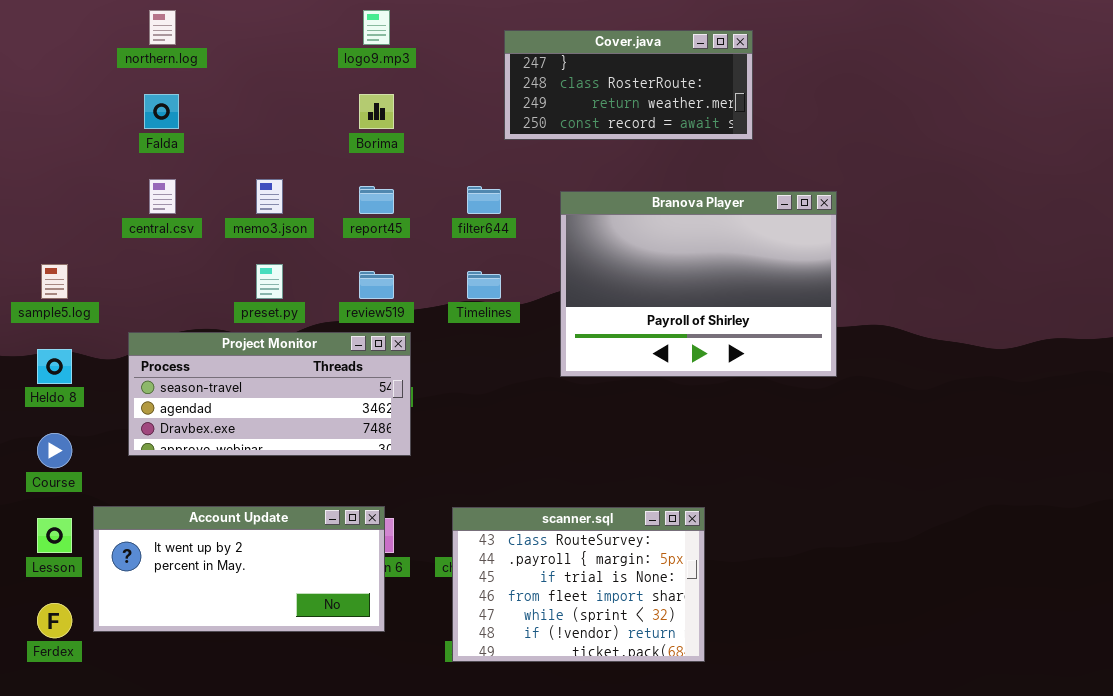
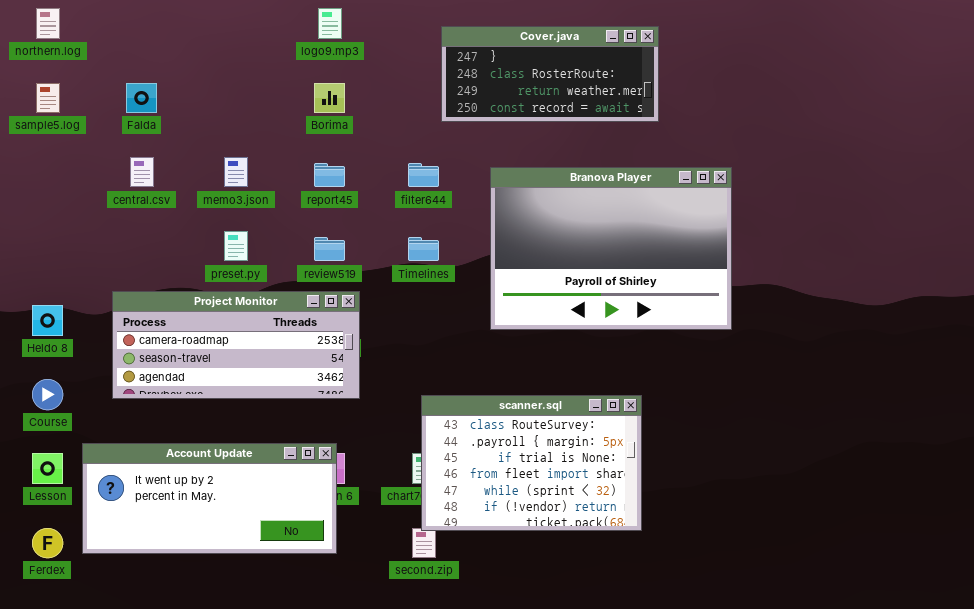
northern.log: [149,10,176,45] -> [36,8,60,39], moved
sample5.log: [41,264,68,299] -> [36,83,60,113], moved
Project Monitor: [128,332,411,456] -> [112,291,360,399], scrolled up 1 row
scanner.sql: [452,507,705,662] -> [421,395,642,531], moved

